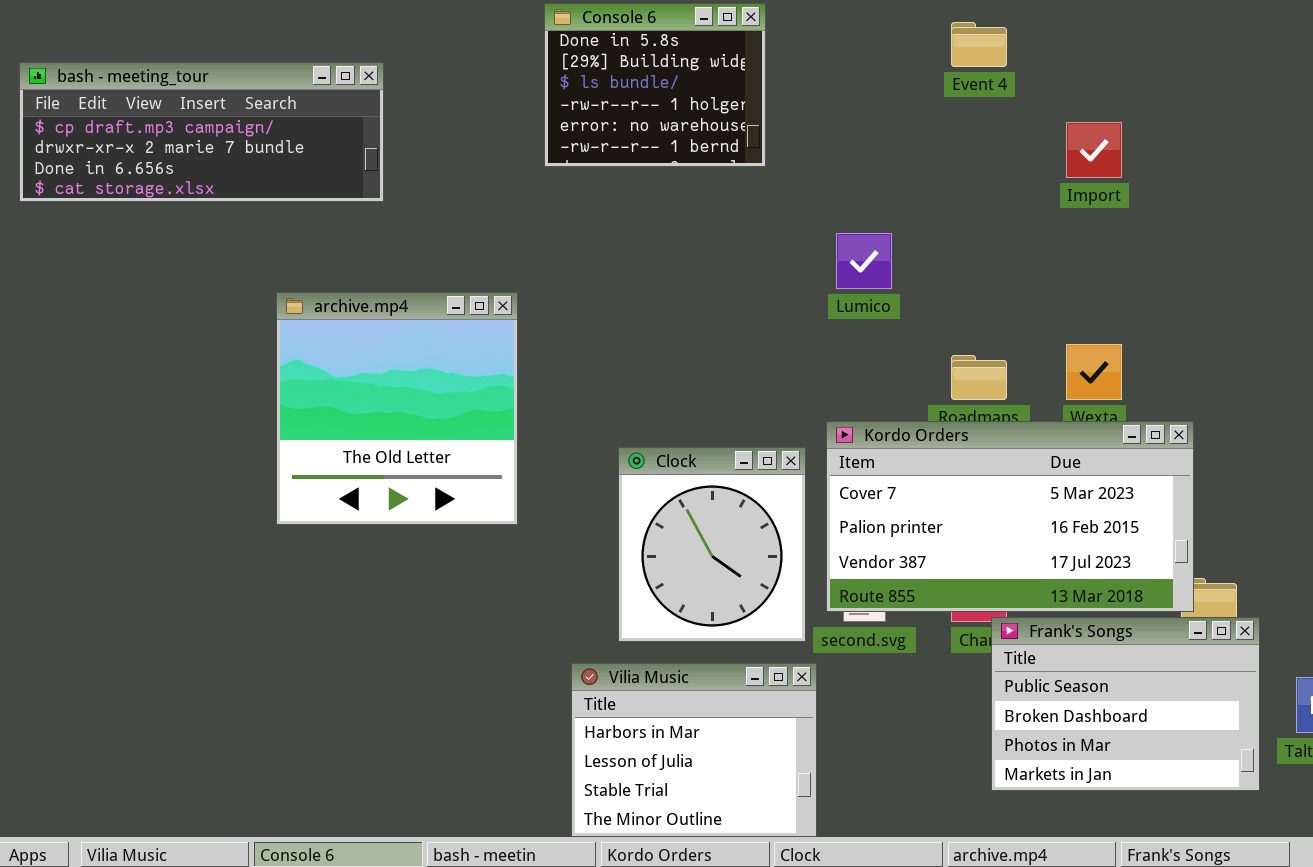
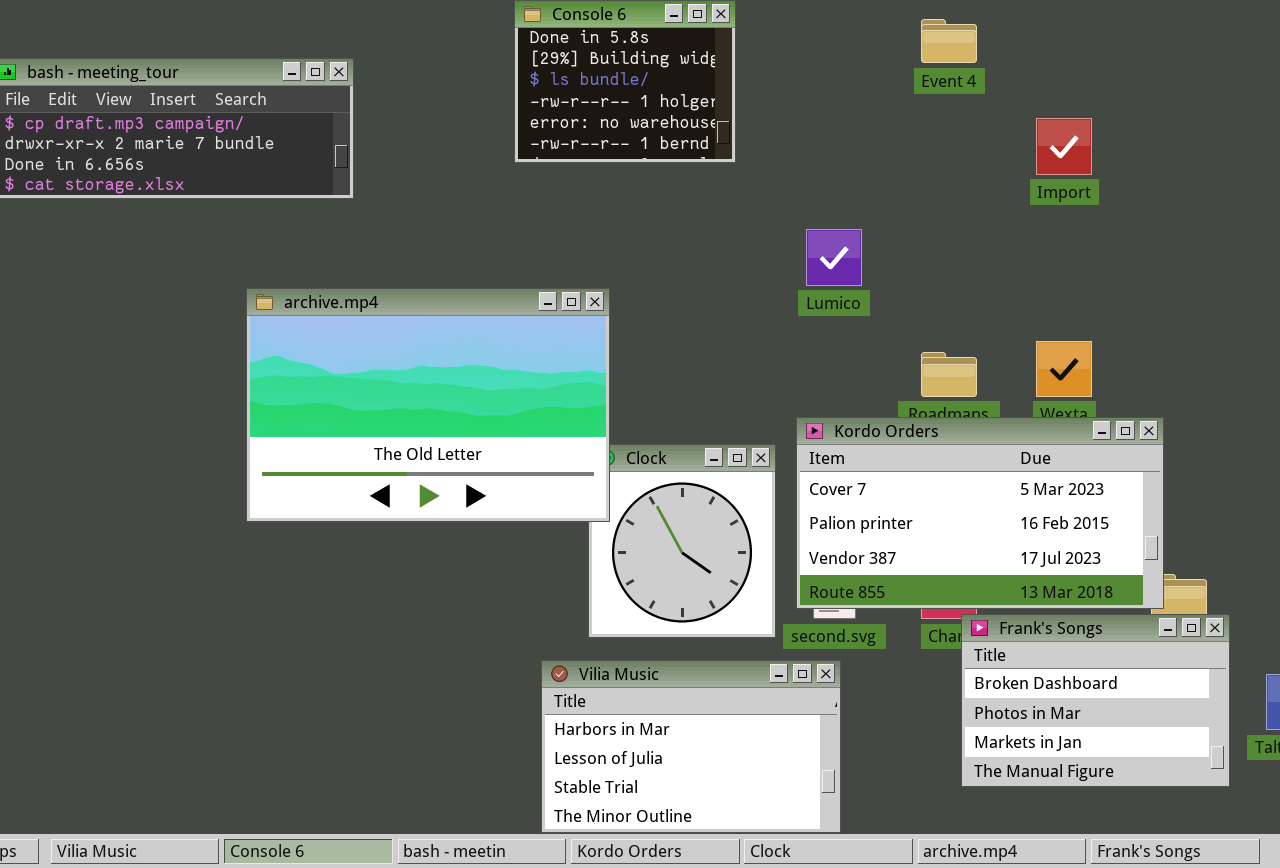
archive.mp4: [276,292,518,525] -> [246,288,610,522], resized
Frank's Songs: [991,617,1260,791] -> [961,614,1230,787], scrolled down 1 row
Vilia Music: [571,663,817,837] -> [541,660,841,833], resized

